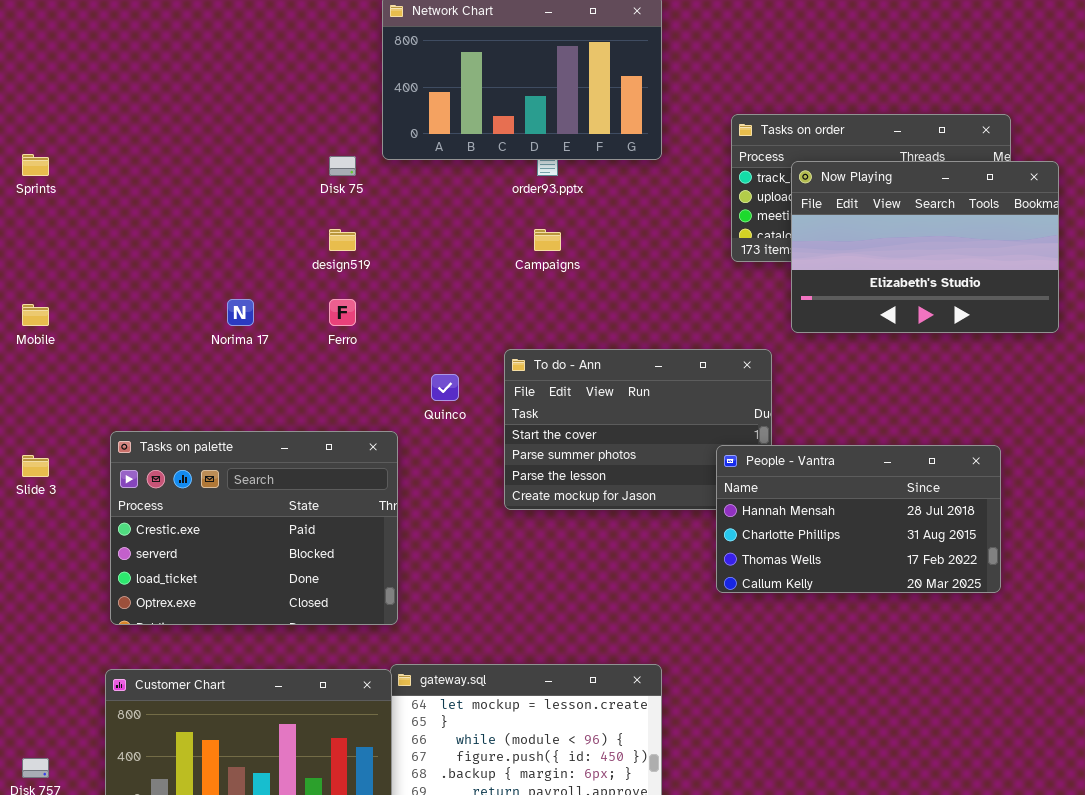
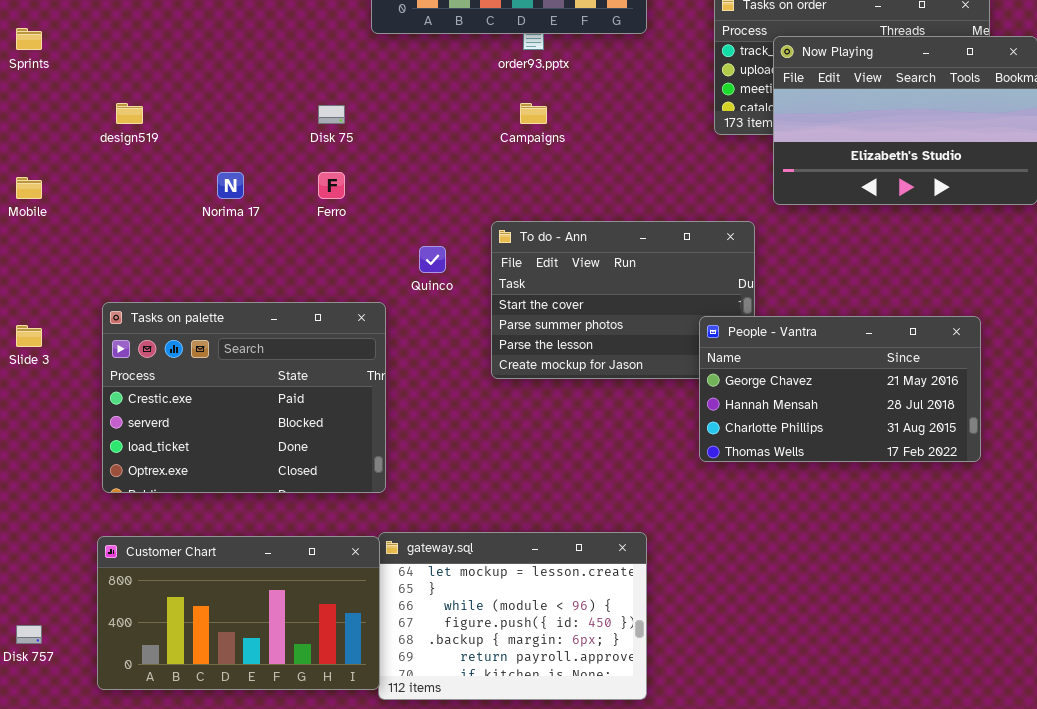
Disk 75: [329,156,356,176] -> [318,105,345,124], moved
design519: [329,229,356,251] -> [116,103,143,124], moved
People - Vantra: [716,445,1001,593] -> [699,316,981,462], scrolled up 1 row

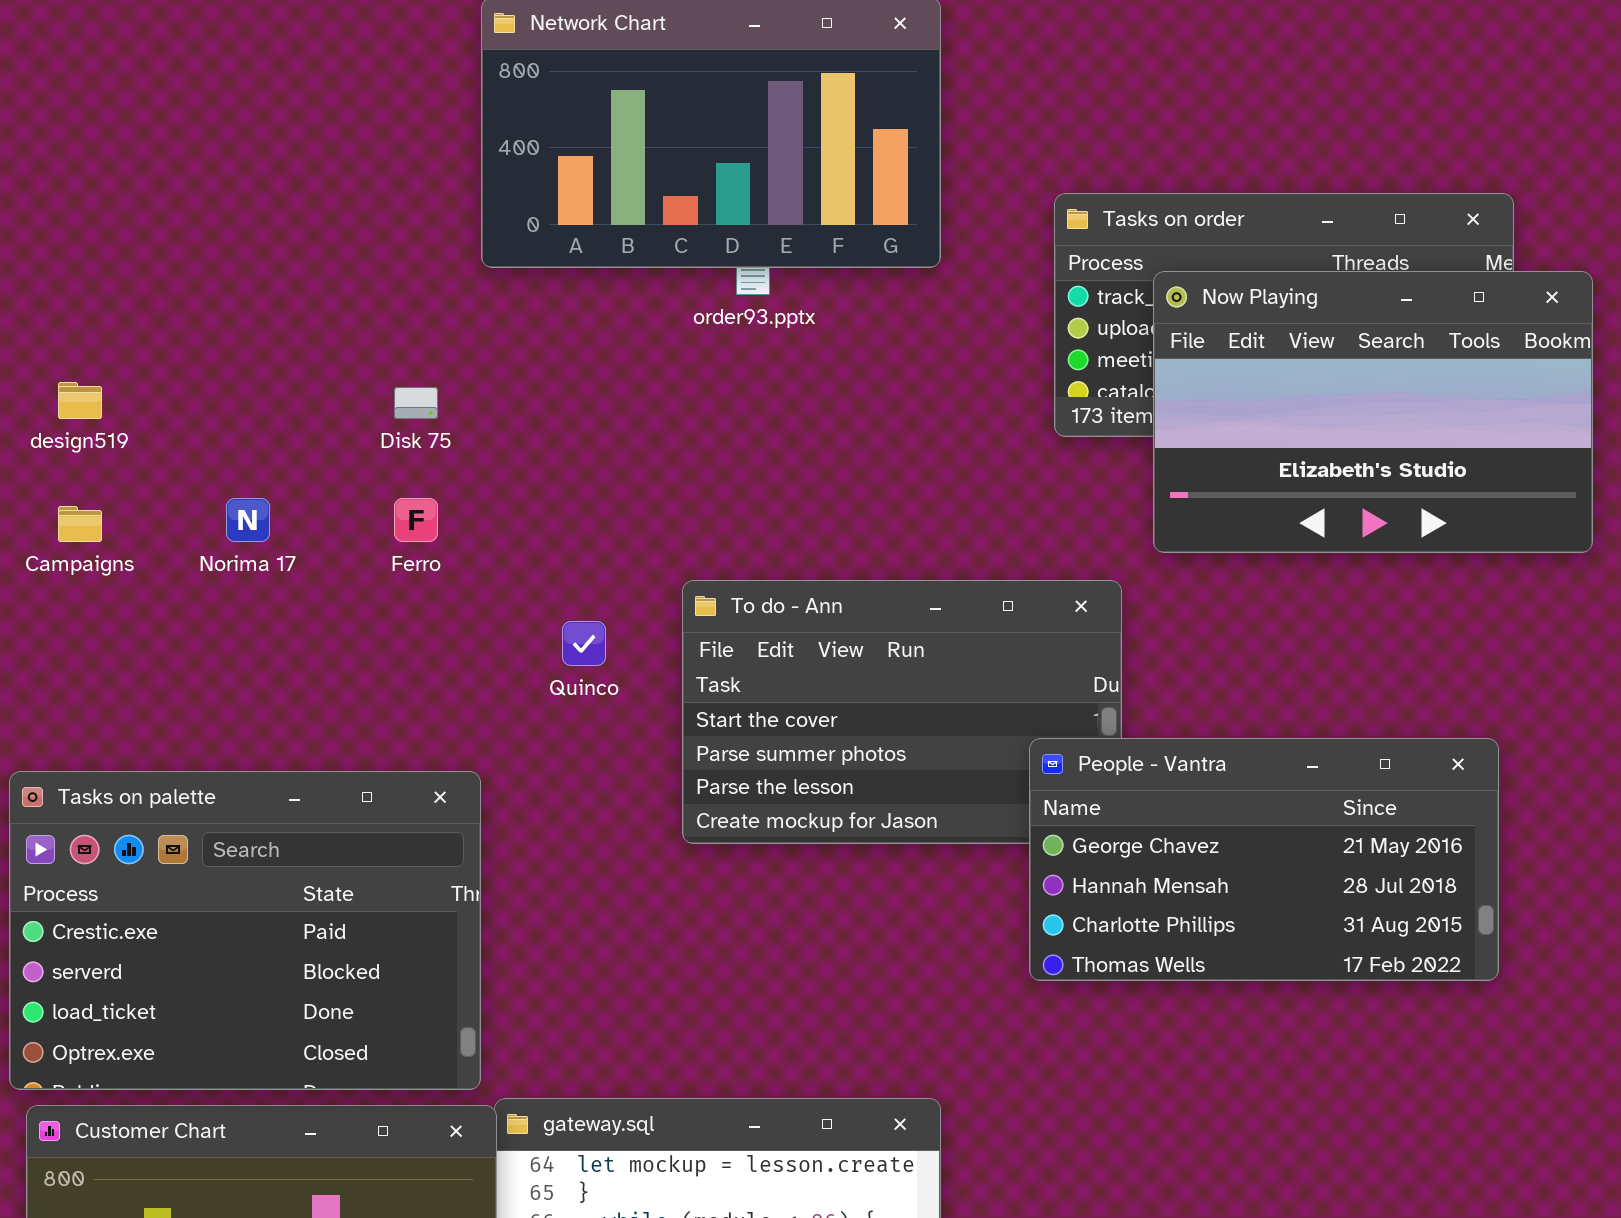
Campaigns: [520,103,547,124] -> [58,506,102,542], moved
Tasks on palette: [102,302,386,493] -> [9,771,481,1090], moved

